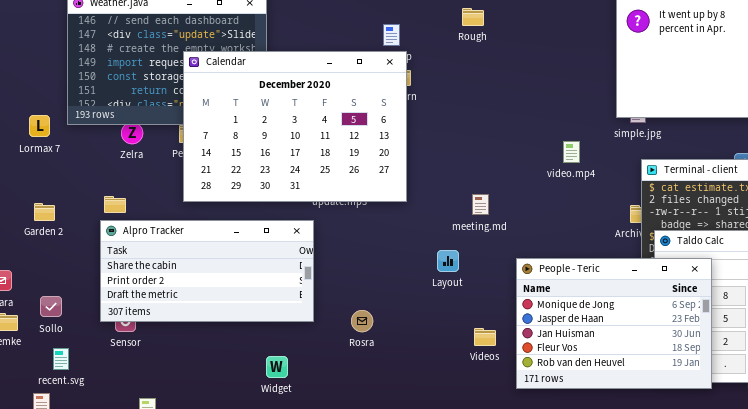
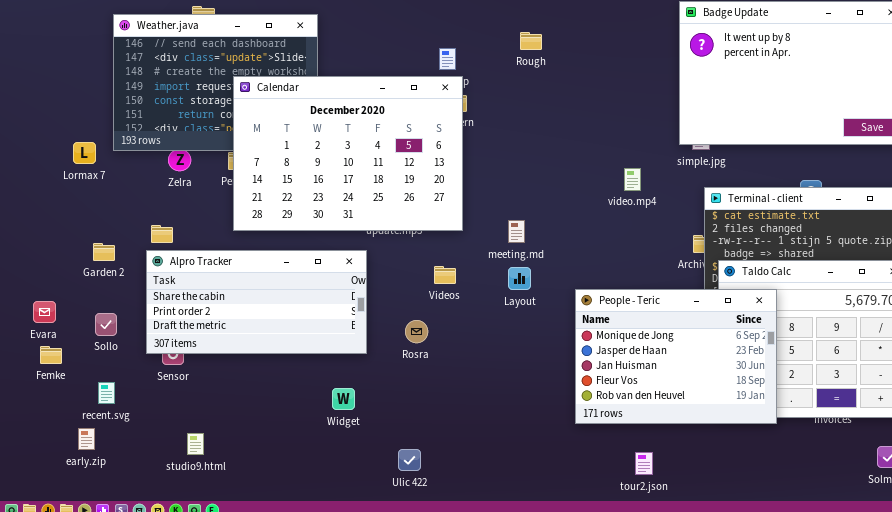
meeting.md: [472,194,489,215] -> [508,220,525,243], moved
Garden 2: [34,203,55,221] -> [93,243,115,261], moved
Layout: [437,250,459,272] -> [508,267,531,290], moved
Sollo: [40,296,62,317] -> [95,313,117,336], moved
Rosra: [351,310,373,332] -> [405,320,428,343], moved
Videos: [474,328,496,346] -> [434,266,456,284], moved
Widget: [266,356,288,378] -> [332,388,355,410], moved

